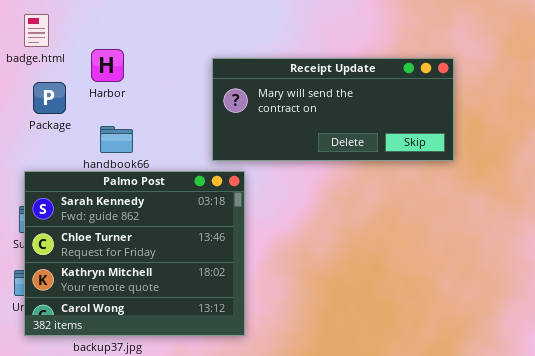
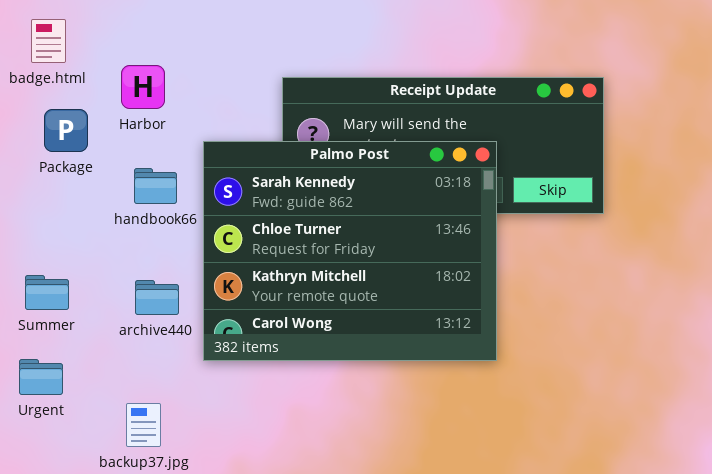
Palmo Post: [24,171,245,336] -> [203,141,497,361], moved

